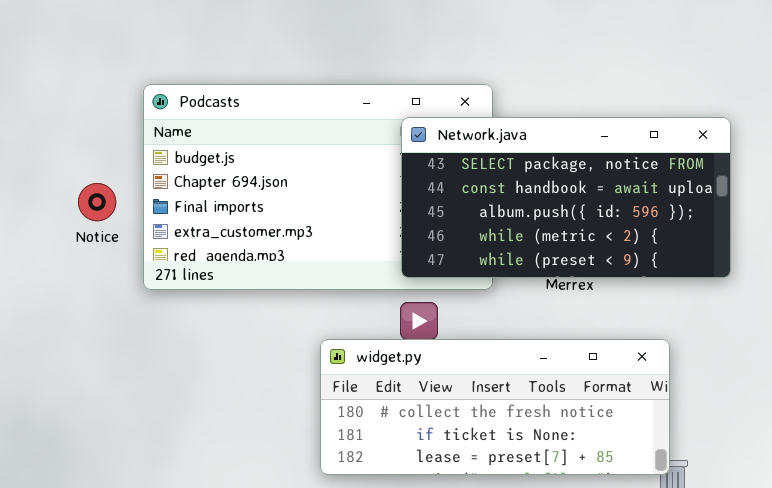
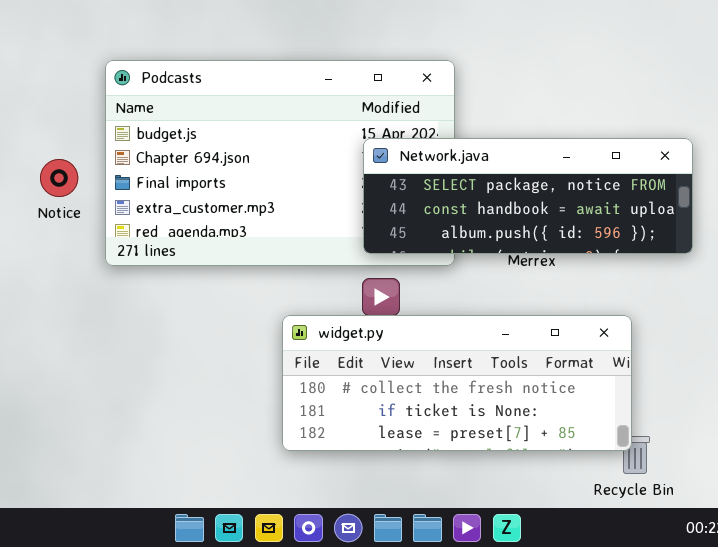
Network.java: [401,117,731,278] -> [363,138,693,254], resized

